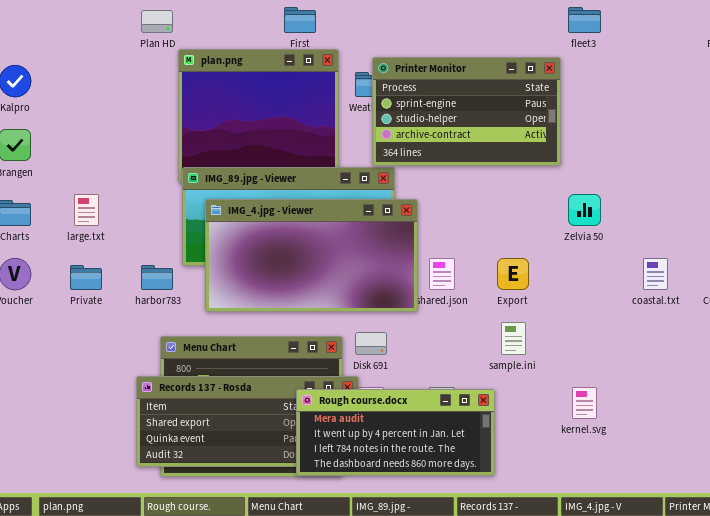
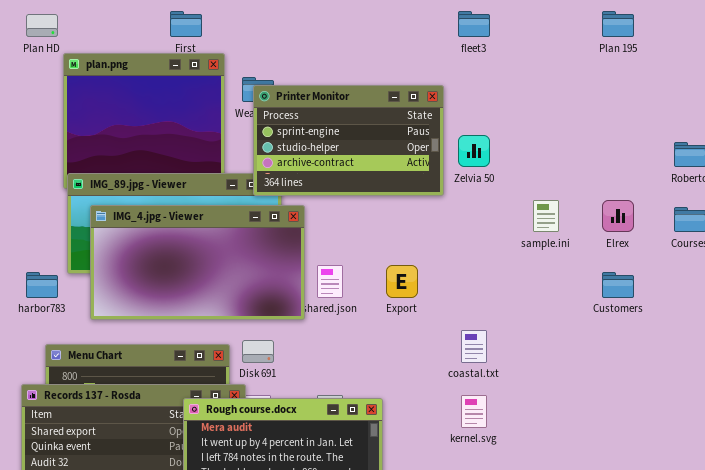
Printer Monitor: [372,57,561,166] -> [253,85,444,196], moved
Zelvia 50: [568,194,601,226] -> [458,135,490,167], moved
coastal.txt: [643,258,668,290] -> [461,330,487,363], moved
sample.ini: [501,322,526,355] -> [533,200,559,232], moved

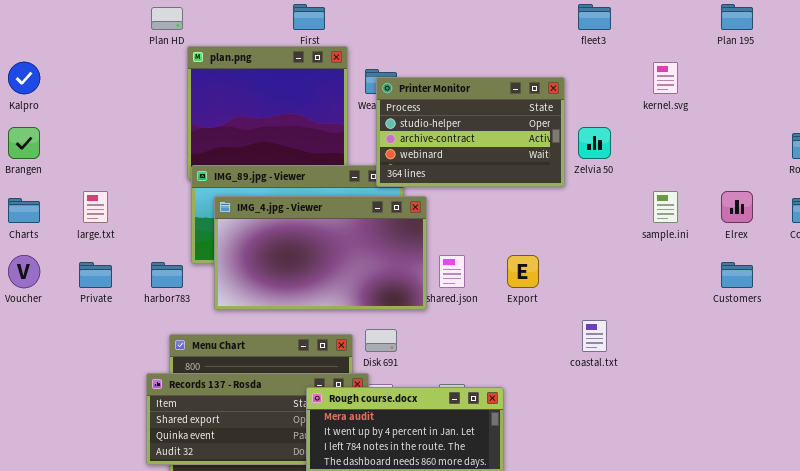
Printer Monitor: [253,85,444,196] -> [376,77,565,187], scrolled down 1 row
kernel.svg: [461,395,487,428] -> [653,62,678,94], moved

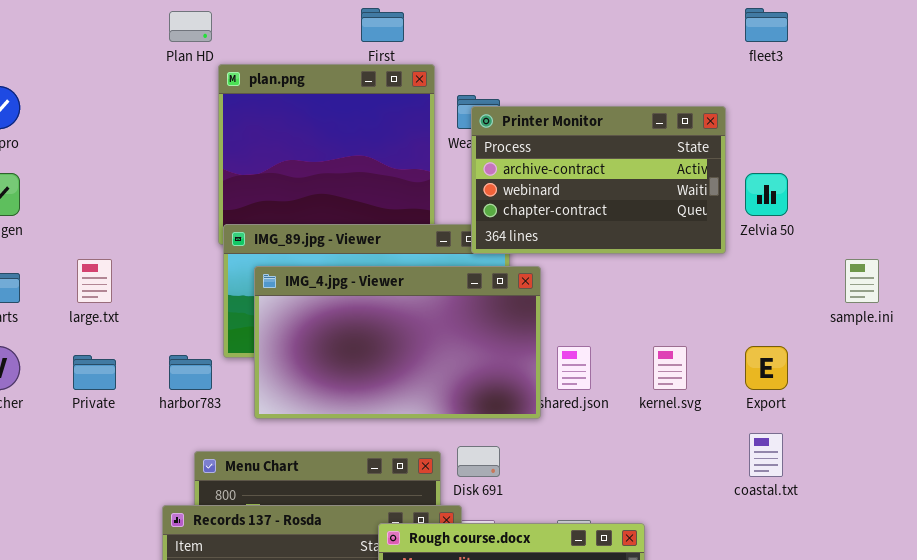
kernel.svg: [653,62,678,94] -> [653,346,687,390], moved
Printer Monitor: [376,77,565,187] -> [471,106,726,254], scrolled down 1 row
Export: [507,255,539,288] -> [745,346,788,390], moved

